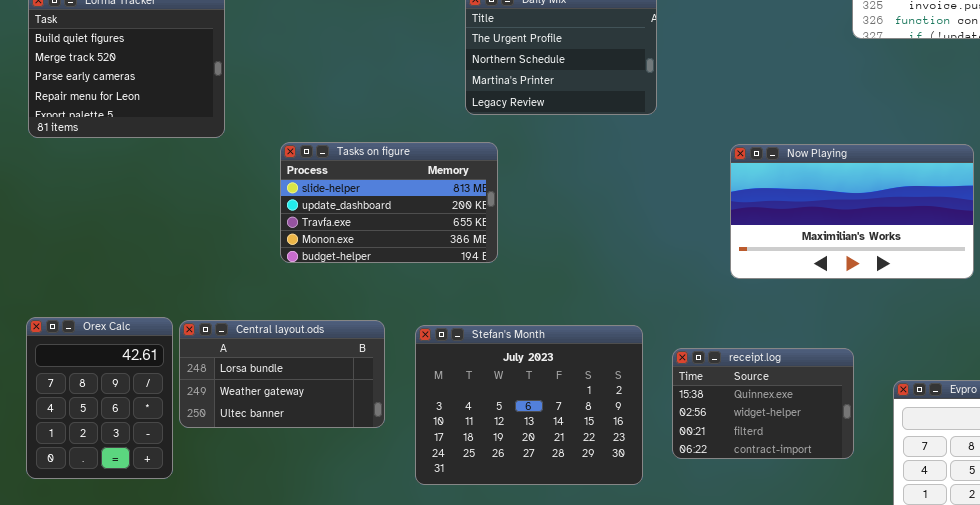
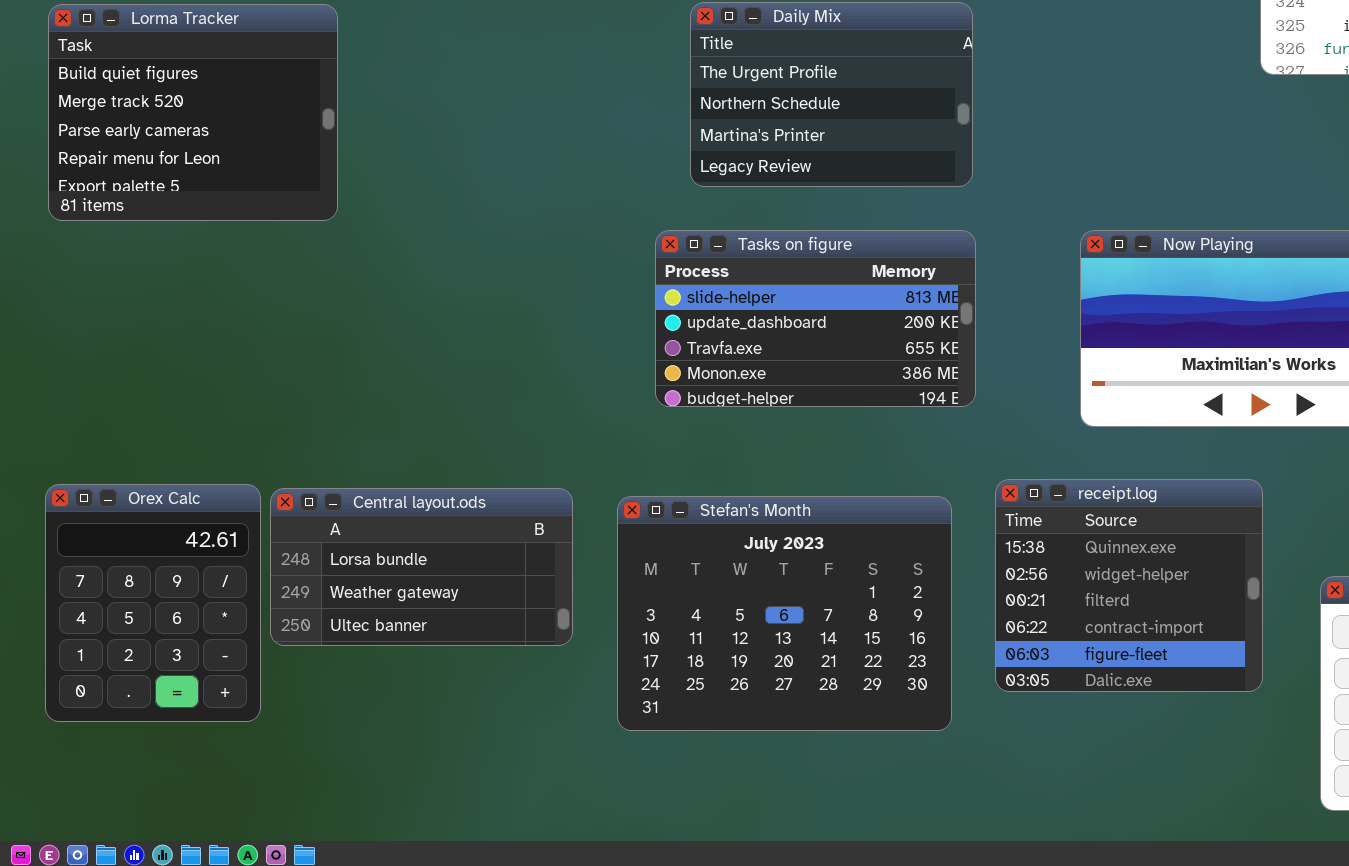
Tasks on figure: [280,142,498,263] -> [655,230,976,407], moved
receipt.log: [672,348,854,459] -> [995,479,1263,692], resized

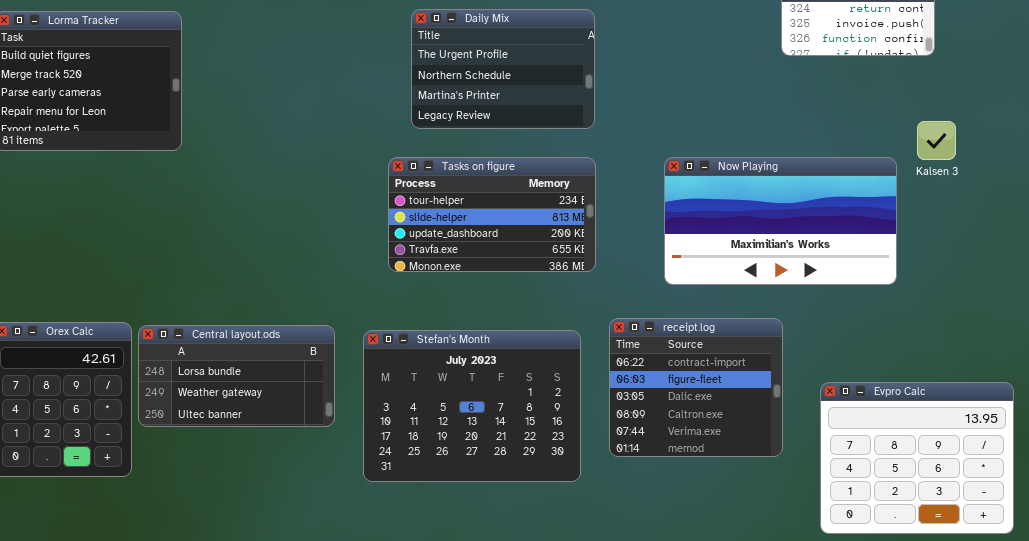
Tasks on figure: [655,230,976,407] -> [388,157,596,272], scrolled up 1 row
receipt.log: [995,479,1263,692] -> [609,318,783,457], scrolled down 3 rows

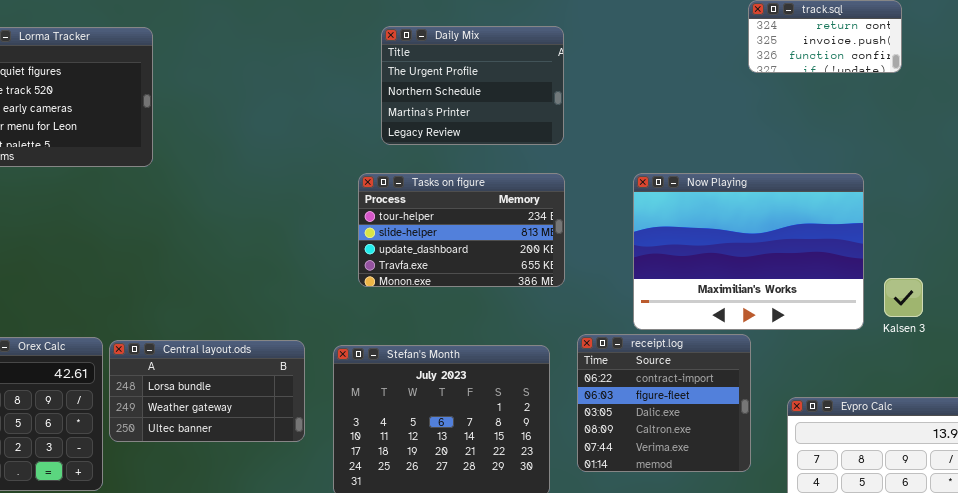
Kalsen 3: [917,121,956,160] -> [884,278,923,317], moved
Now Playing: [664,157,897,285] -> [633,173,864,330], resized

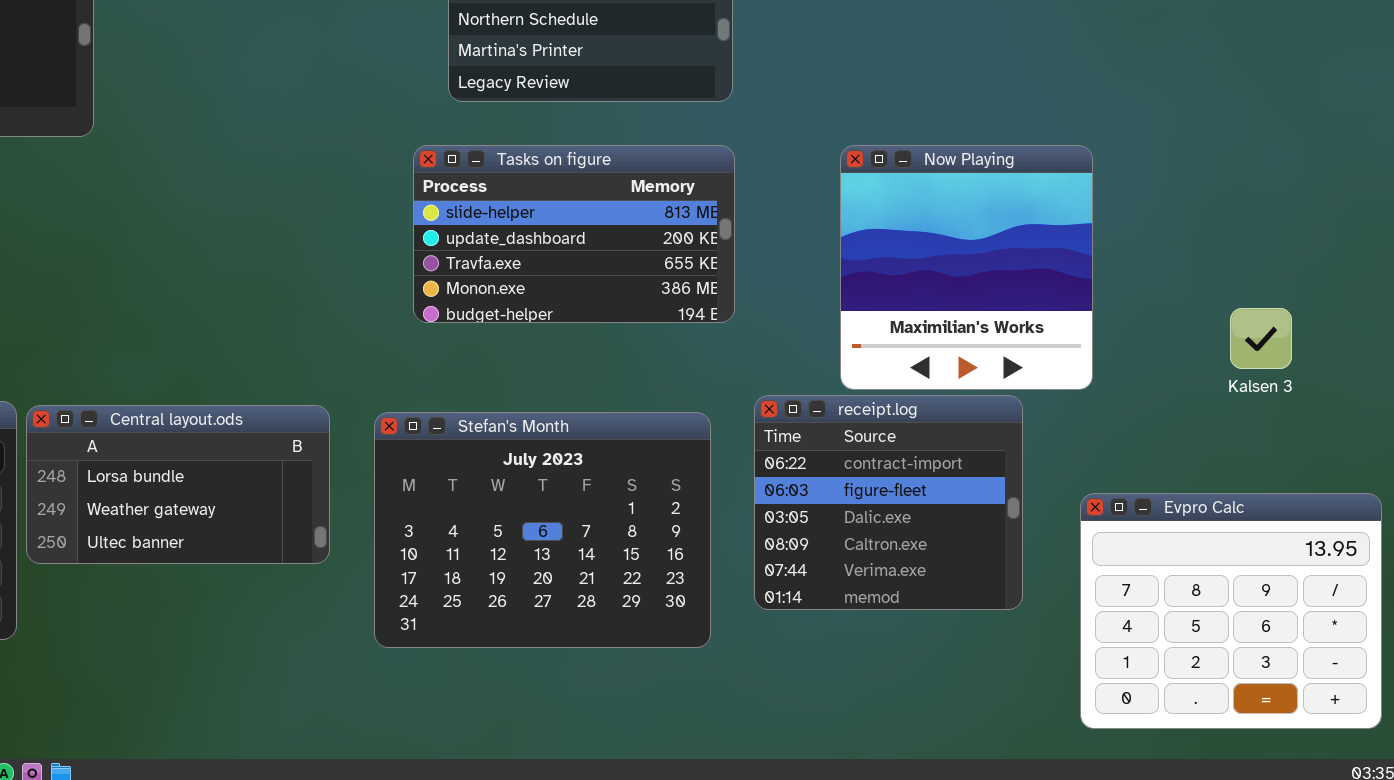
Tasks on figure: [358,173,565,287] -> [413,145,735,323], scrolled down 1 row
Now Playing: [633,173,864,330] -> [840,145,1093,390], resized

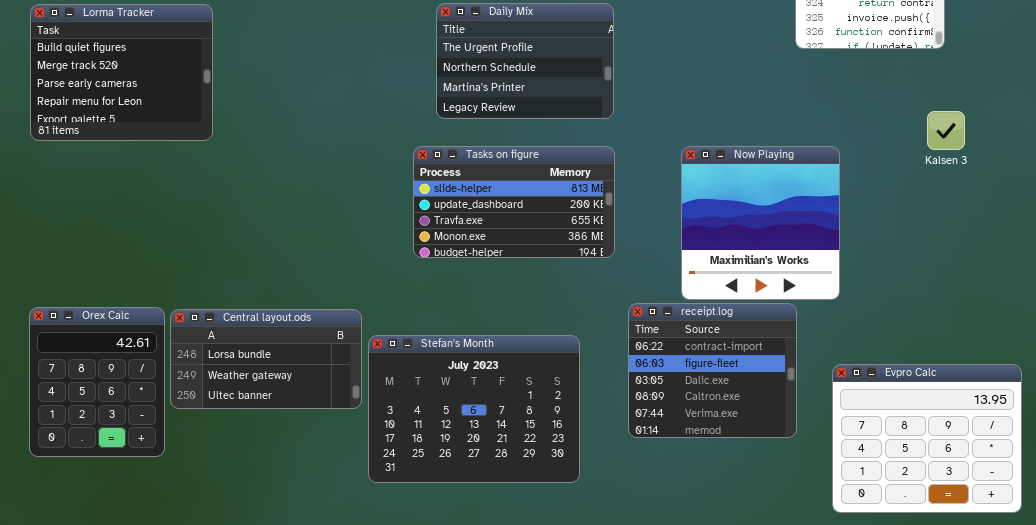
Kalsen 3: [1230,308,1292,369] -> [927,111,965,150], moved
Stefan's Month: [374,412,711,648] -> [368,335,580,483], moved

